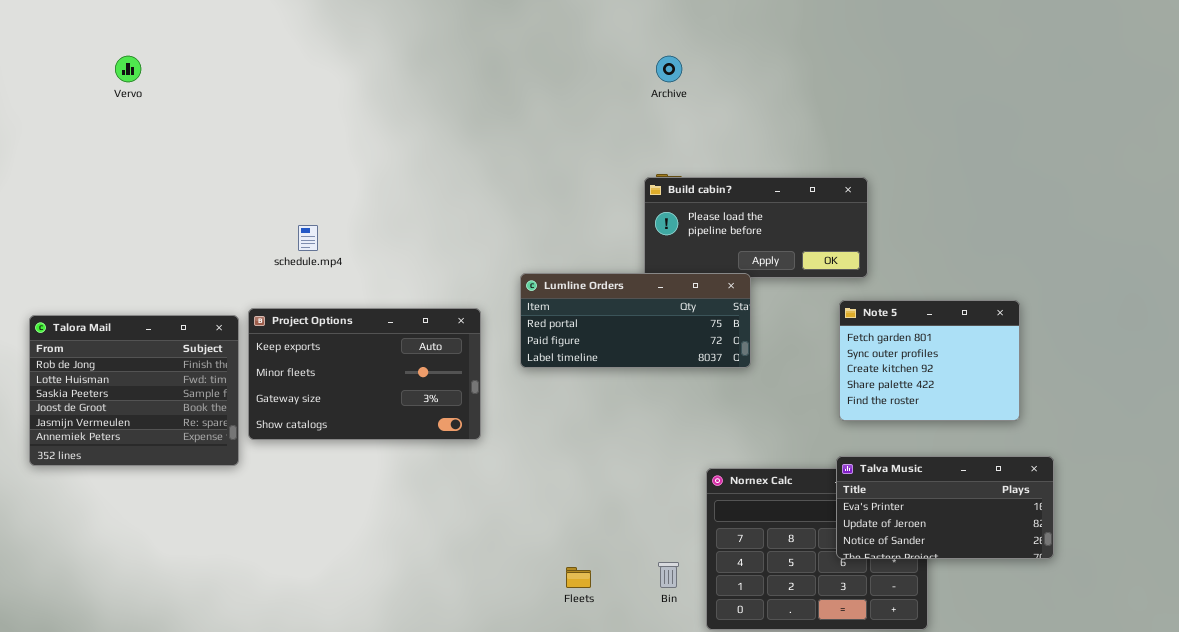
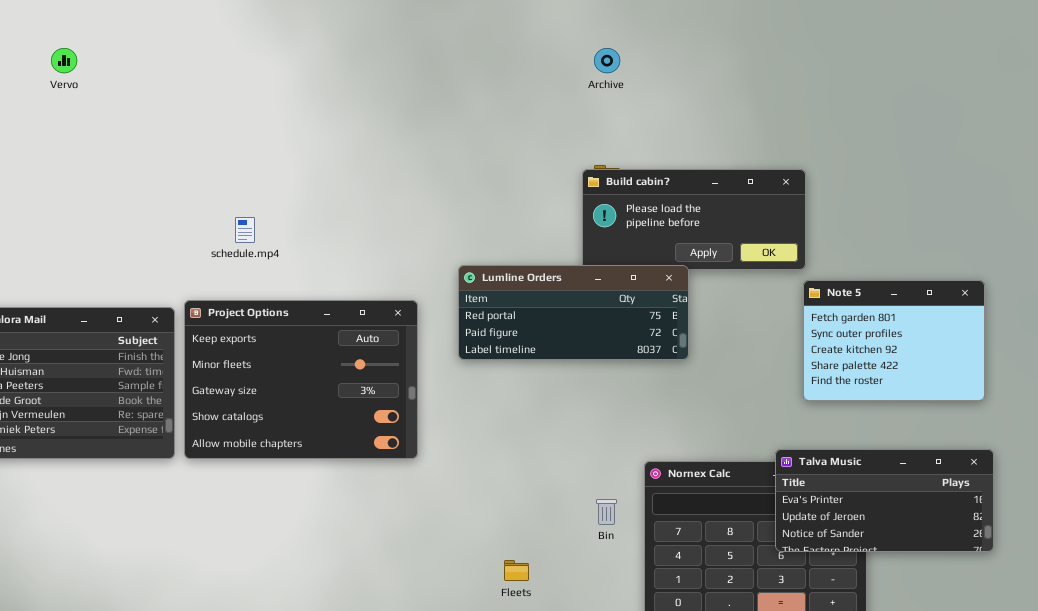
Note 5: [839,300,1020,421] -> [803,280,985,401], moved
Project Options: [248,308,481,440] -> [184,300,418,459], resized
Bin: [658,562,679,588] -> [596,499,617,525], moved

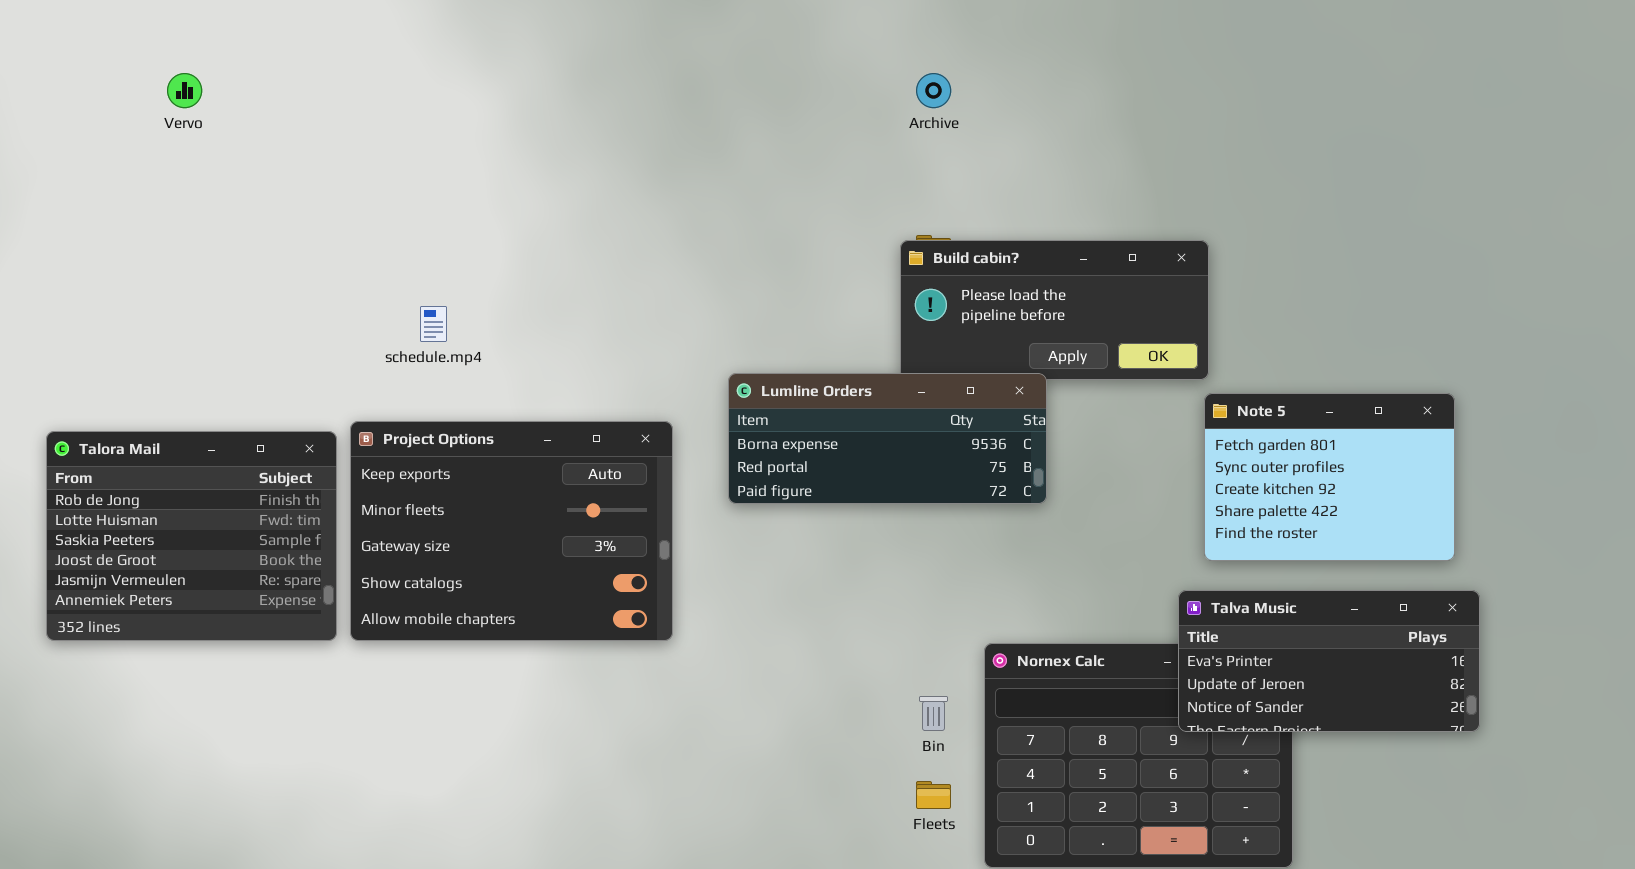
Lumline Orders: [458,265,689,360] -> [728,373,1047,504], scrolled up 1 row
Talva Music: [775,449,994,552] -> [1178,590,1480,732], moved
Fleets: [504,560,529,581] -> [916,781,951,809], moved

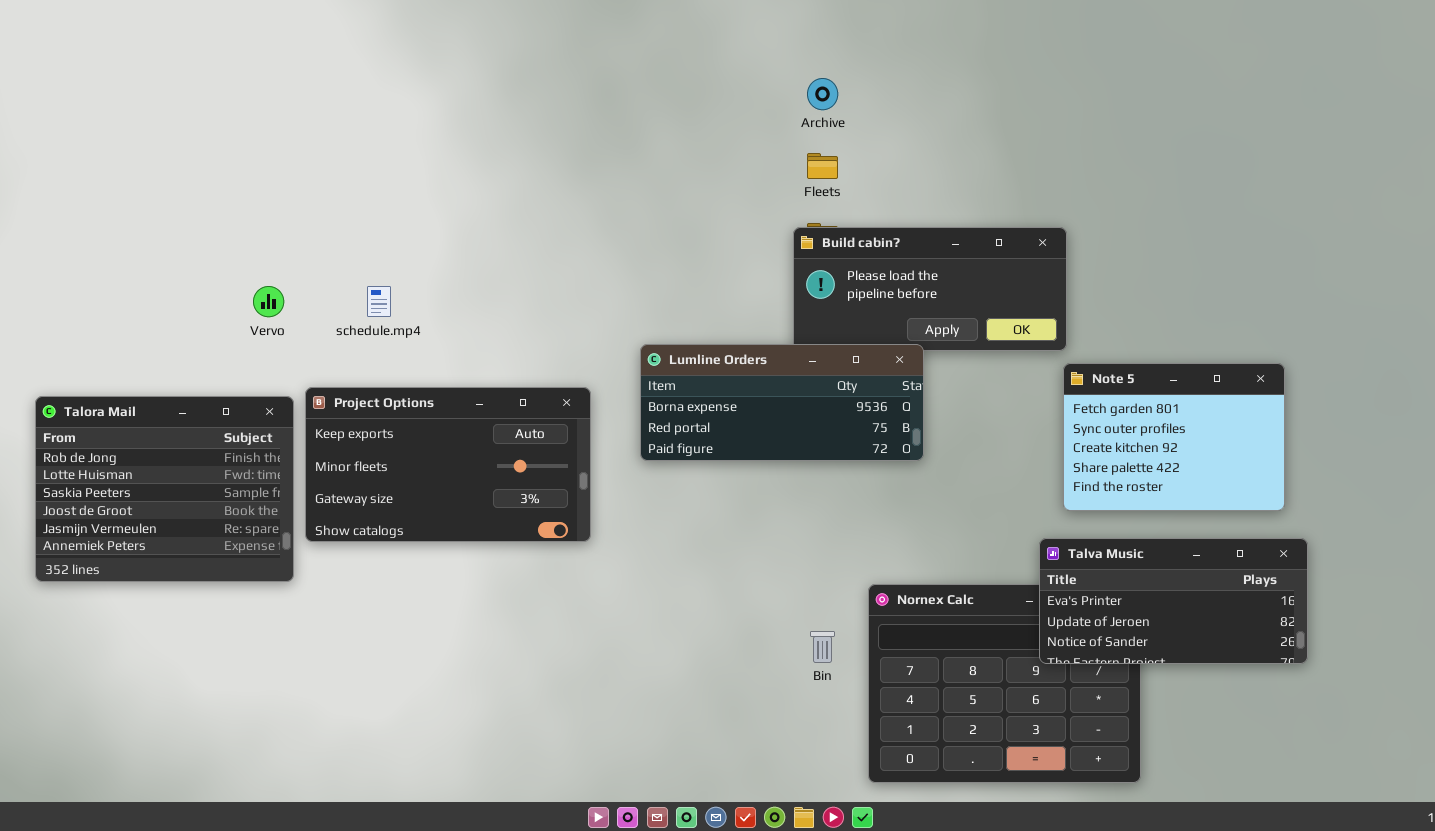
Vervo: [167,73,202,108] -> [253,286,284,317], moved
Project Options: [350,421,673,641] -> [305,387,591,542], resized
Fleets: [916,781,951,809] -> [807,153,838,179], moved

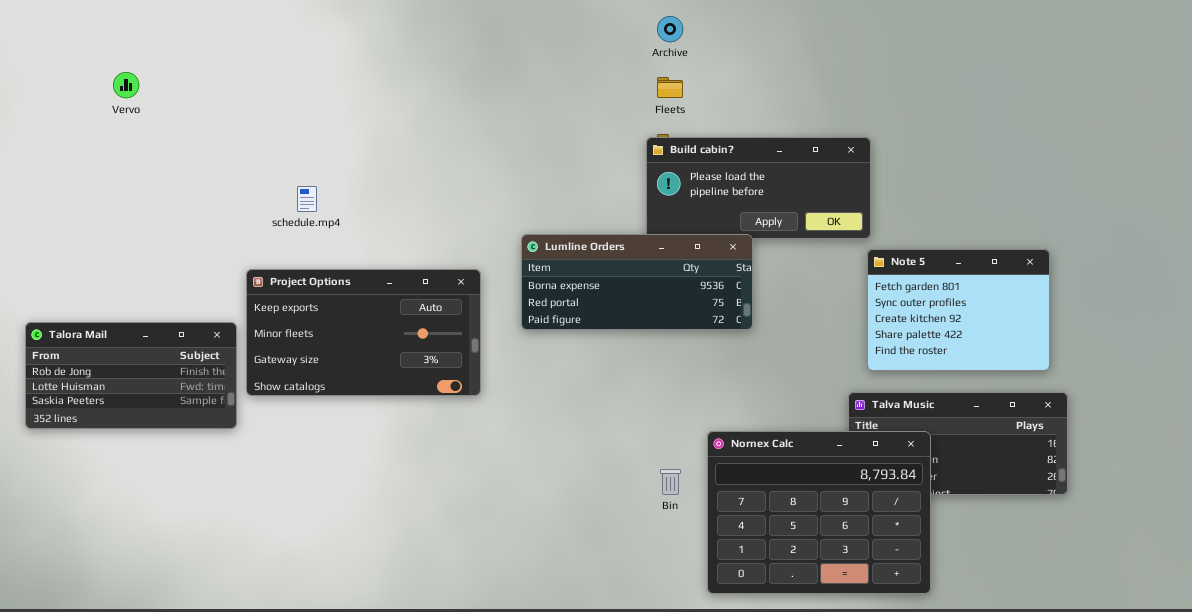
Vervo: [253,286,284,317] -> [113,72,139,98], moved
Talora Mail: [35,396,294,582] -> [25,322,237,429], resized
Nornex Calc: [868,584,1141,783] -> [707,431,931,594], raised

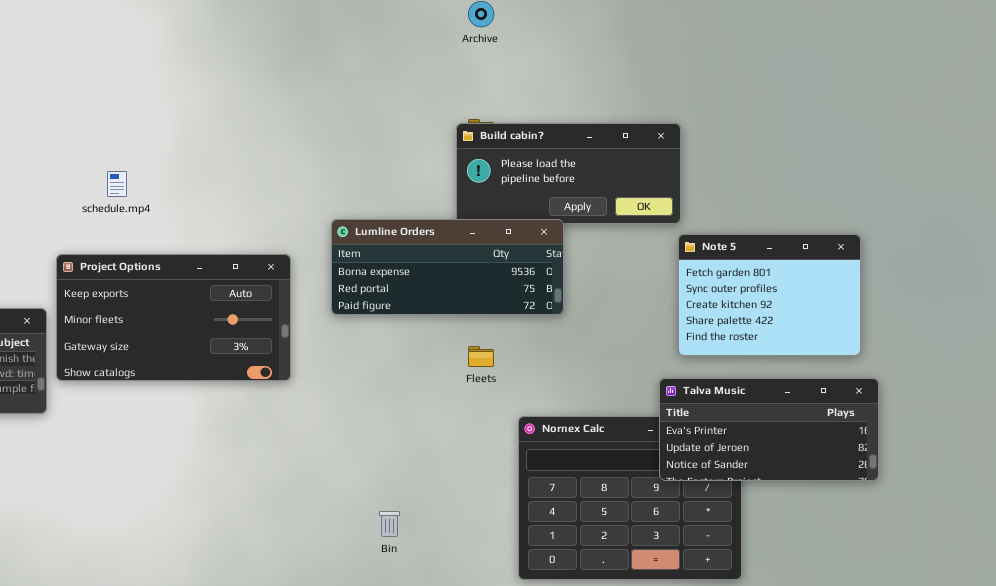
Fleets: [657,77,683,98] -> [468,346,494,367], moved
Talva Music: [848,392,1068,495] -> [659,378,879,481], raised
Bin: [660,469,681,495] -> [379,511,400,537], moved

